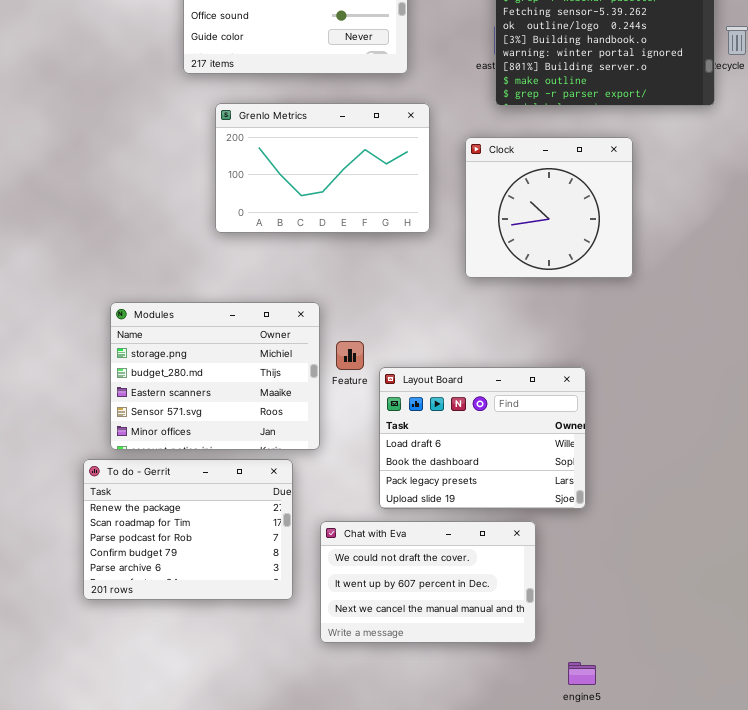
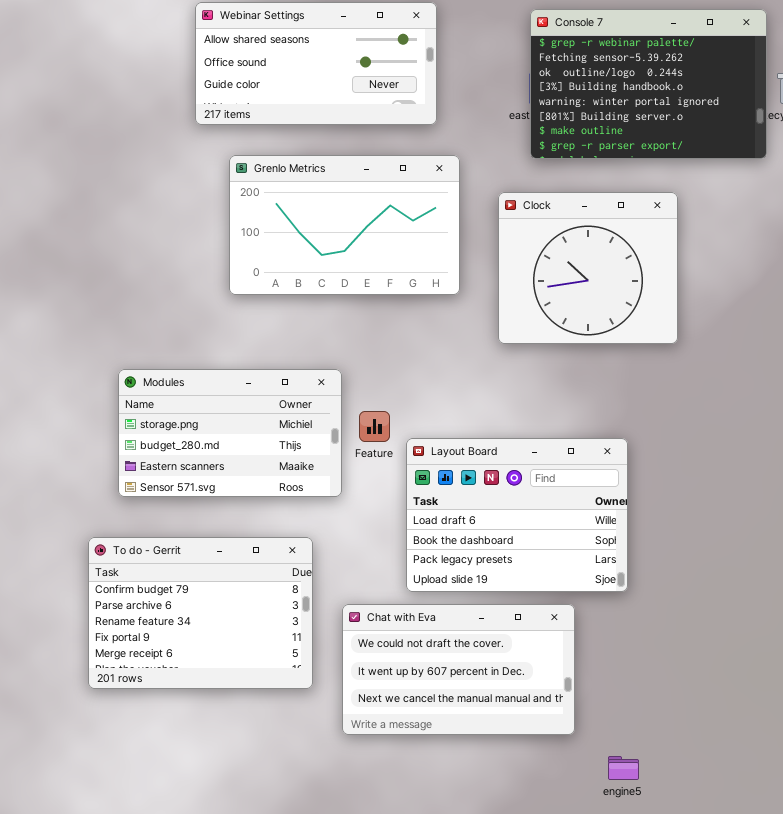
Modules: [110,302,320,450] -> [118,369,342,497], resized
To do - Gerrit: [83,459,293,600] -> [88,537,313,689], scrolled down 3 rows

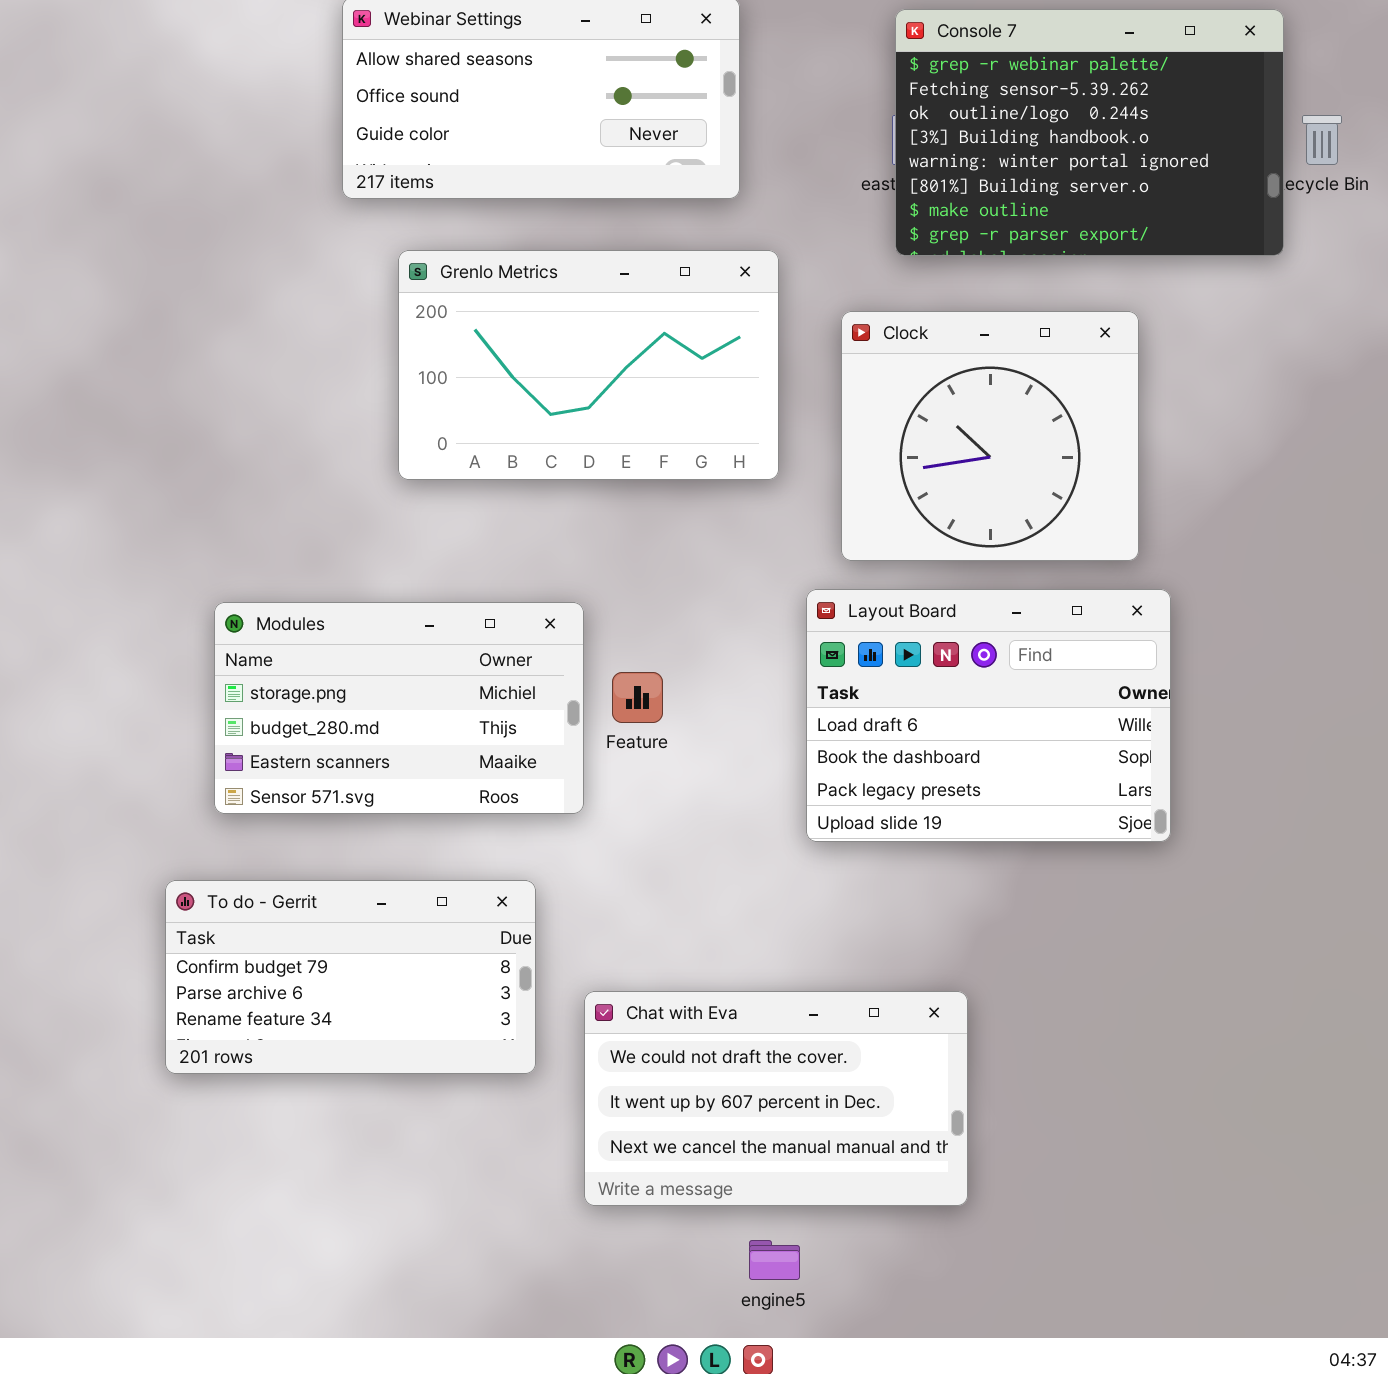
Layout Board: [406,438,628,592] -> [806,589,1171,842], moved
To do - Gerrit: [88,537,313,689] -> [165,880,536,1074], resized
engine5: [608,756,639,780] -> [749,1240,800,1280], moved

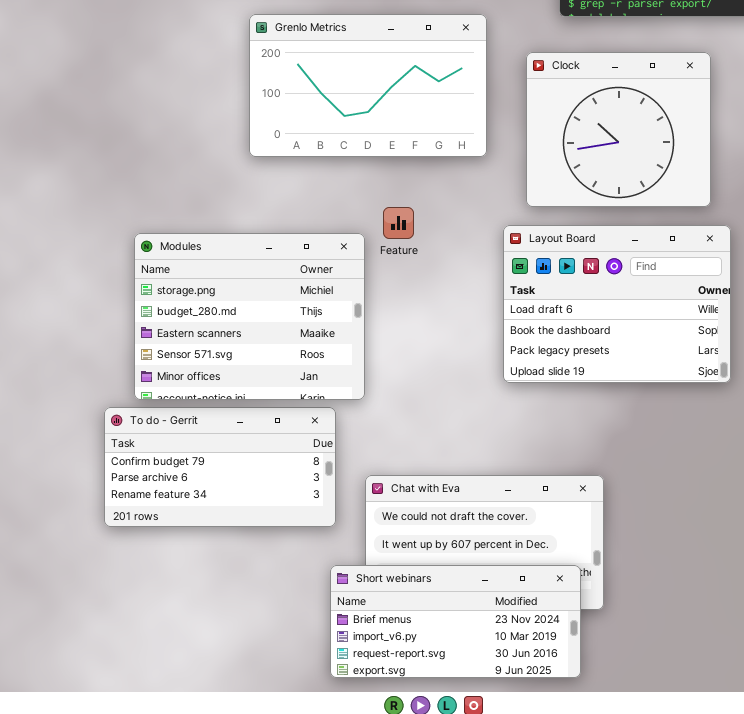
Modules: [214,602,584,814] -> [134,233,365,400], resized
Feature: [612,672,663,723] -> [383,207,414,239], moved
Short webinars: none -> [330,565,581,678], opened

